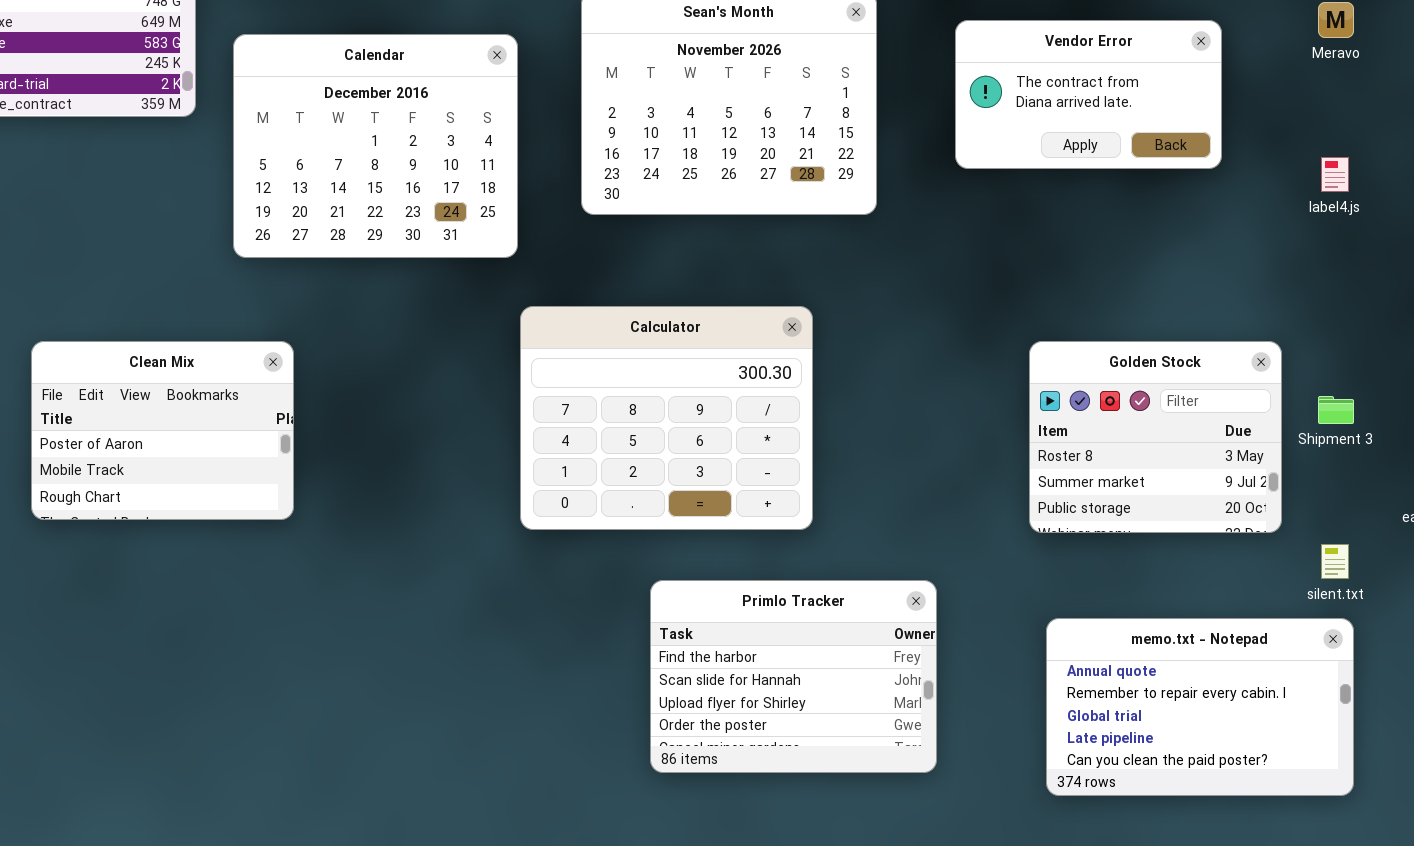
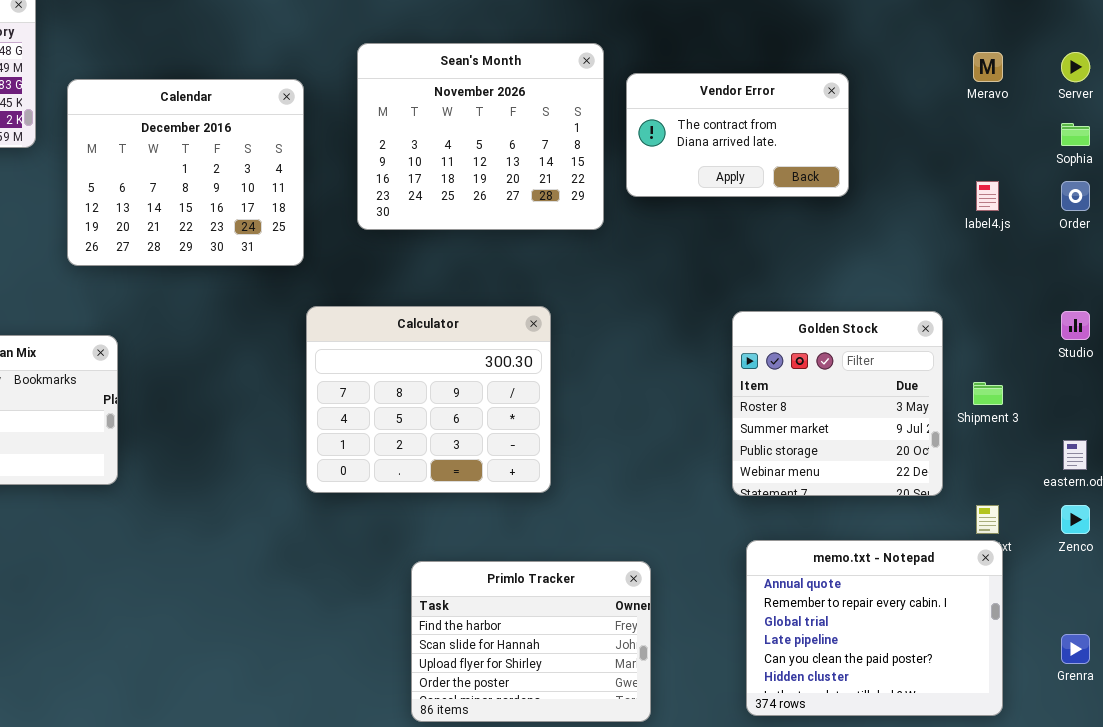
Vendor Error: [955,20,1222,169] -> [626,73,849,197], moved
Golden Stock: [1029,341,1282,533] -> [732,311,943,496], resized
Primlo Tracker: [650,580,937,773] -> [411,561,651,722], moved
memo.txt - Notepad: [1046,618,1354,796] -> [746,540,1003,716], resized

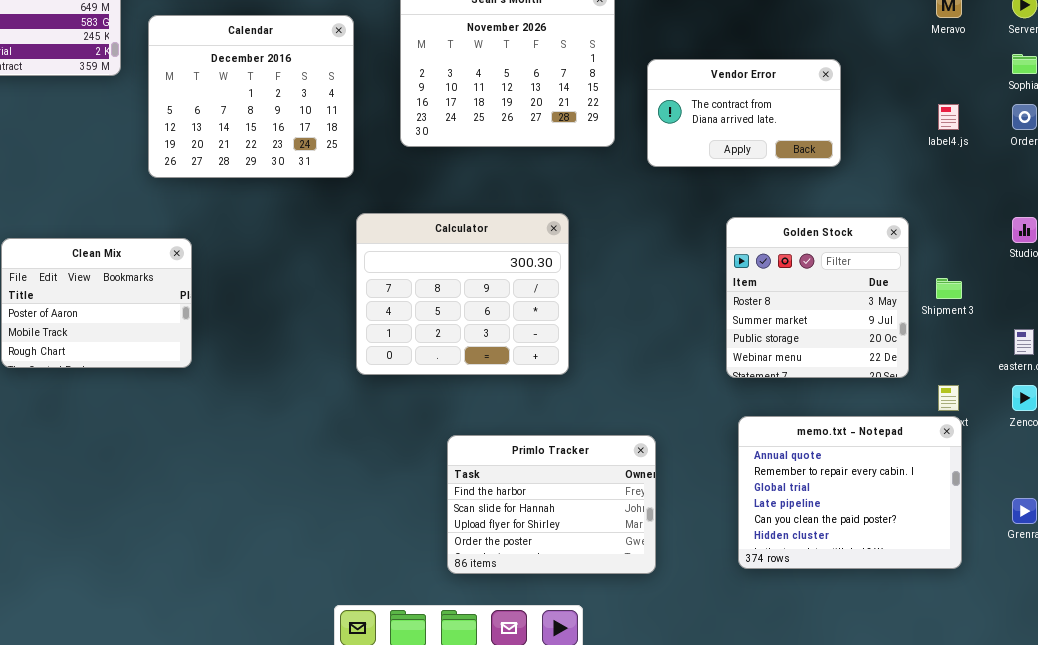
Vendor Error: [626,73,849,197] -> [647,59,841,167], moved

